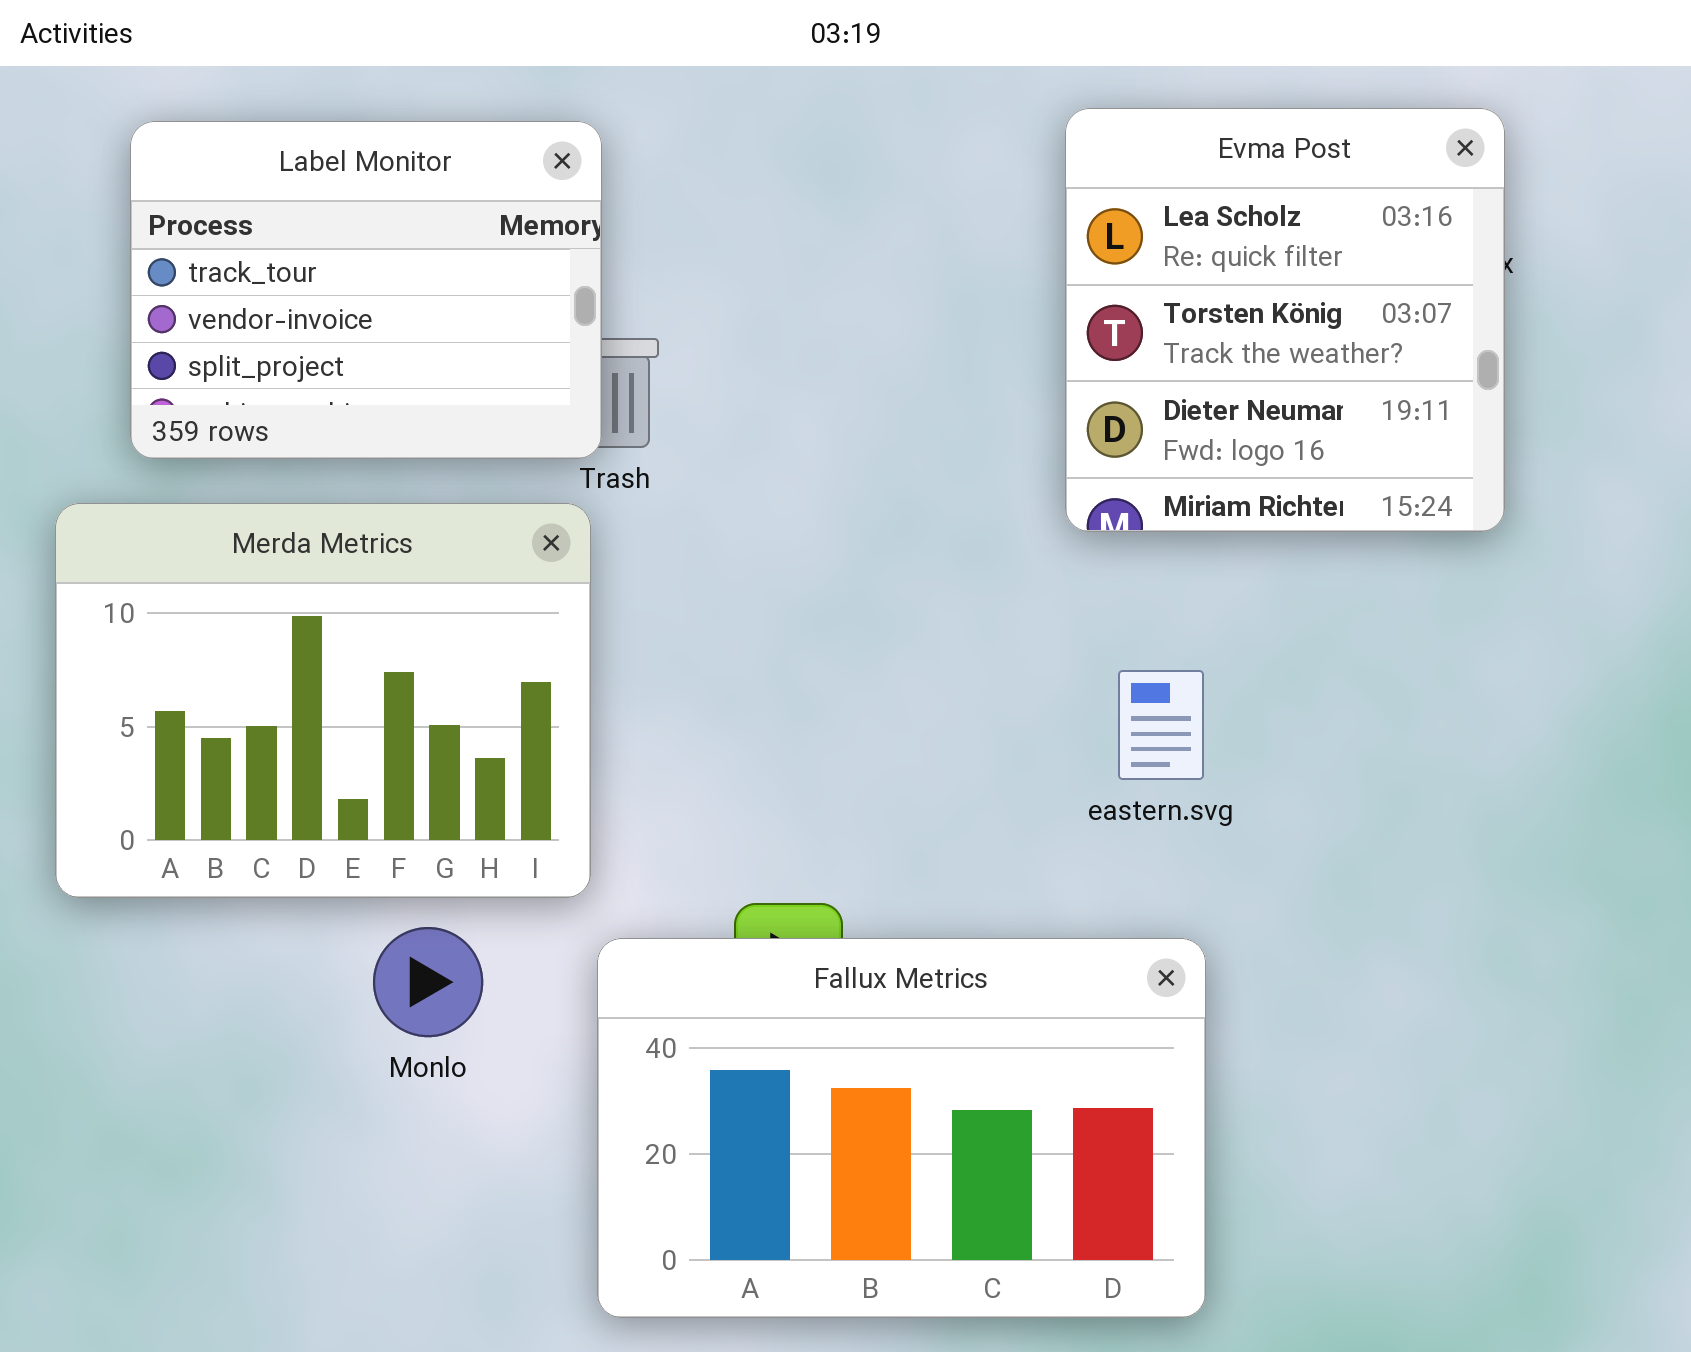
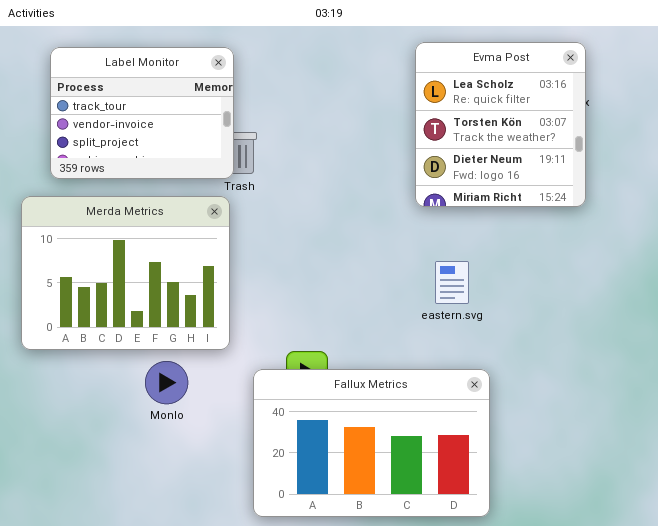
Fallux Metrics: [597,938,1206,1318] -> [253,369,490,517], moved

